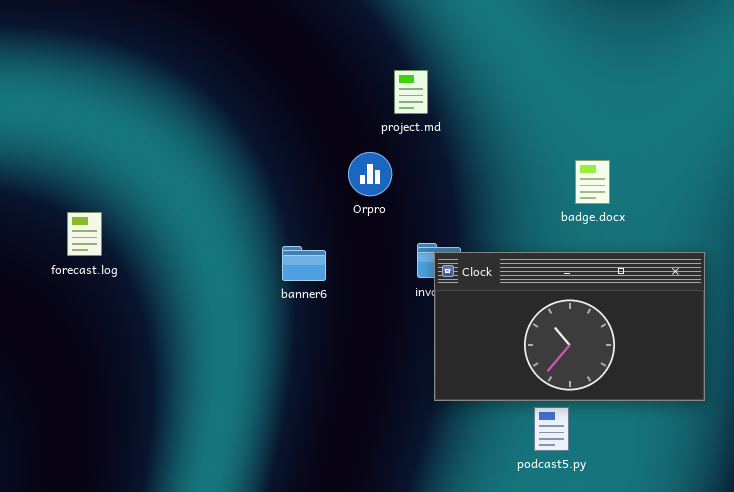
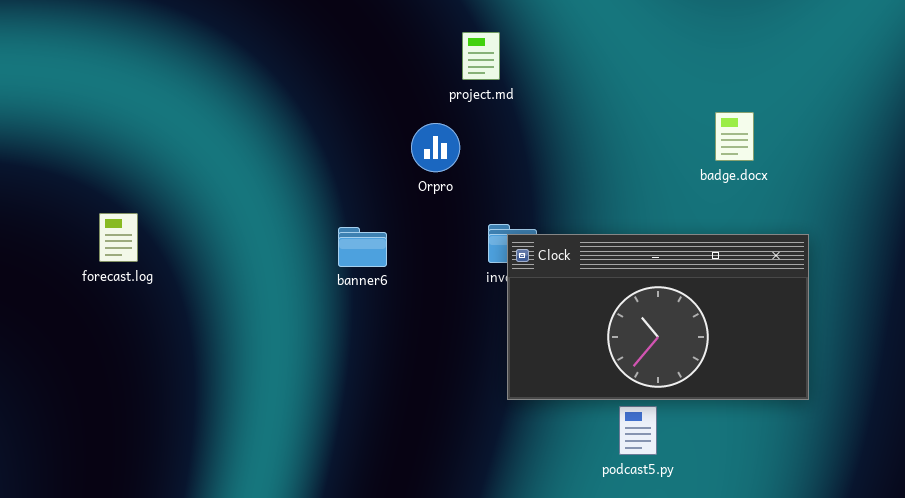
badge.docx: [575,160,610,204] -> [715,112,754,161], moved
forecast.log: [67,212,102,256] -> [99,213,138,262], moved

